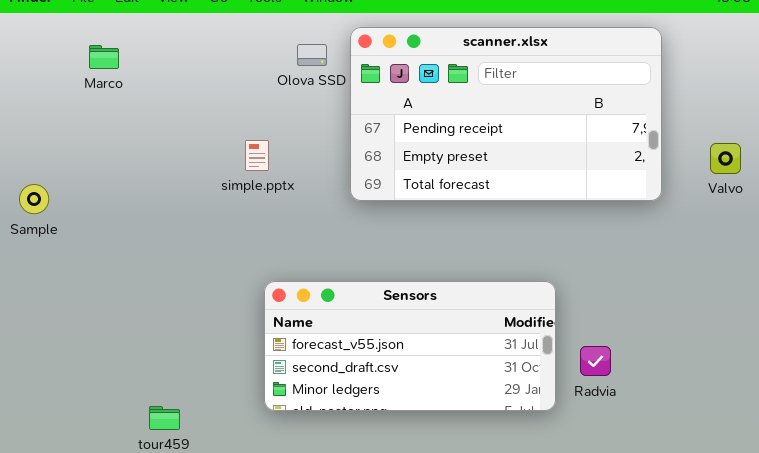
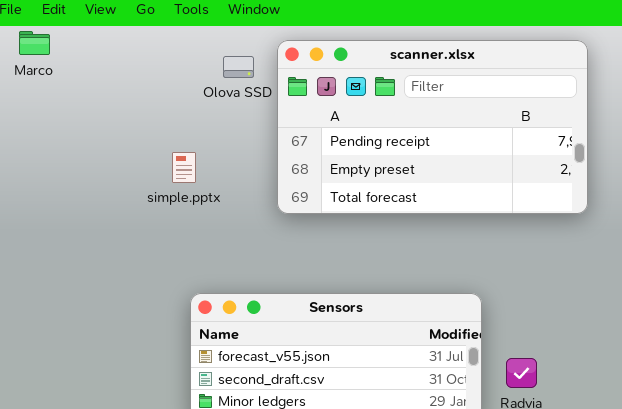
Marco: [89,45,119,69] -> [19,31,50,55], moved

